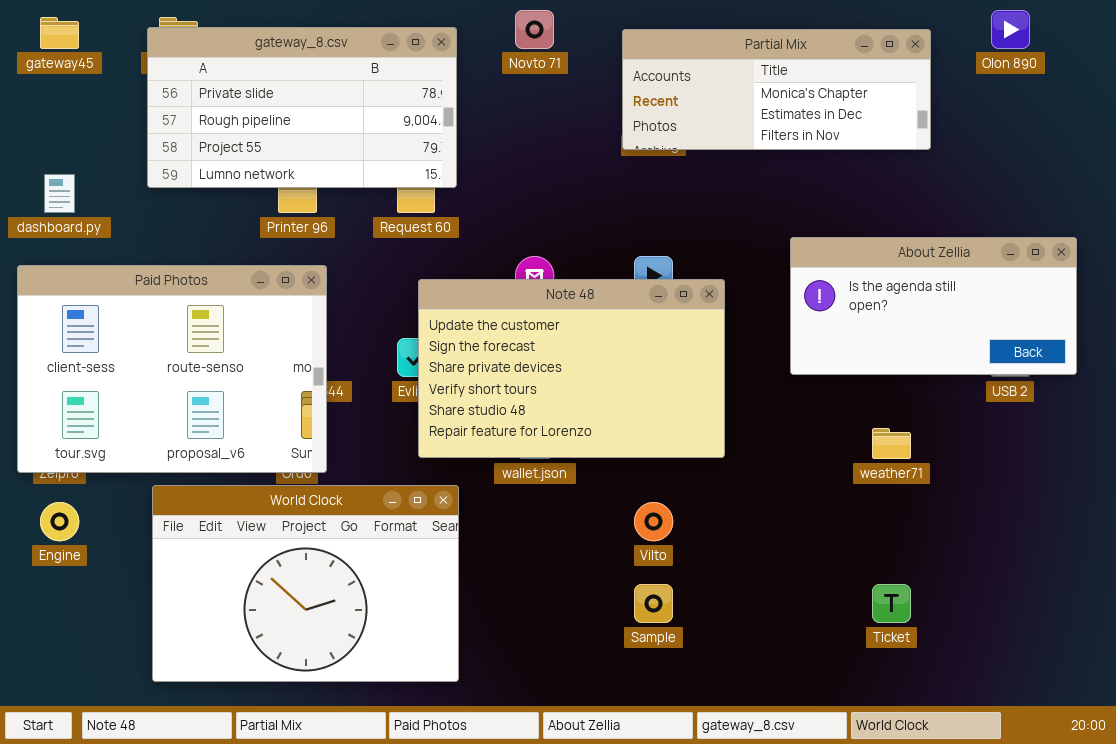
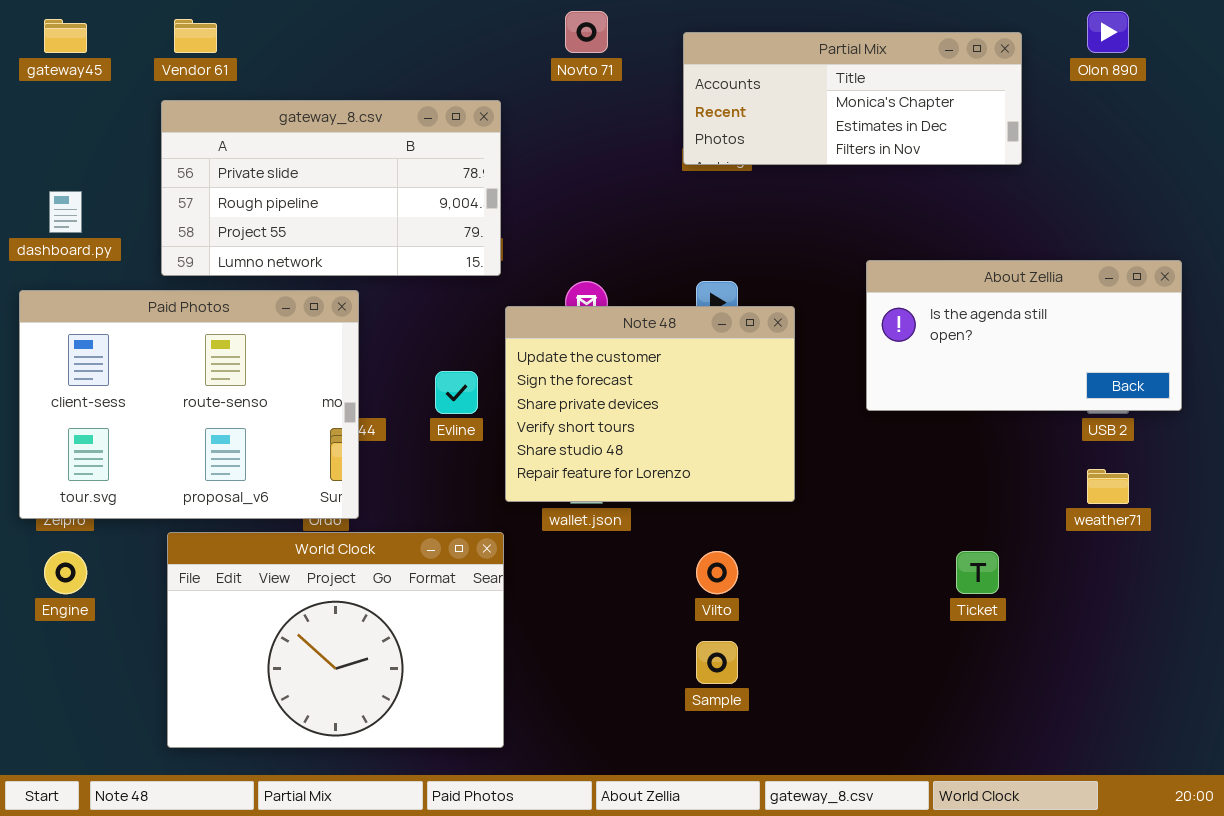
gateway_8.csv: [147,27,457,188] -> [161,100,501,276], moved
Note 48: [418,279,725,458] -> [505,306,795,502], resized
weather71: [872,428,911,459] -> [1087,469,1129,504], moved
Ticket: [872,584,911,623] -> [956,551,999,594], moved

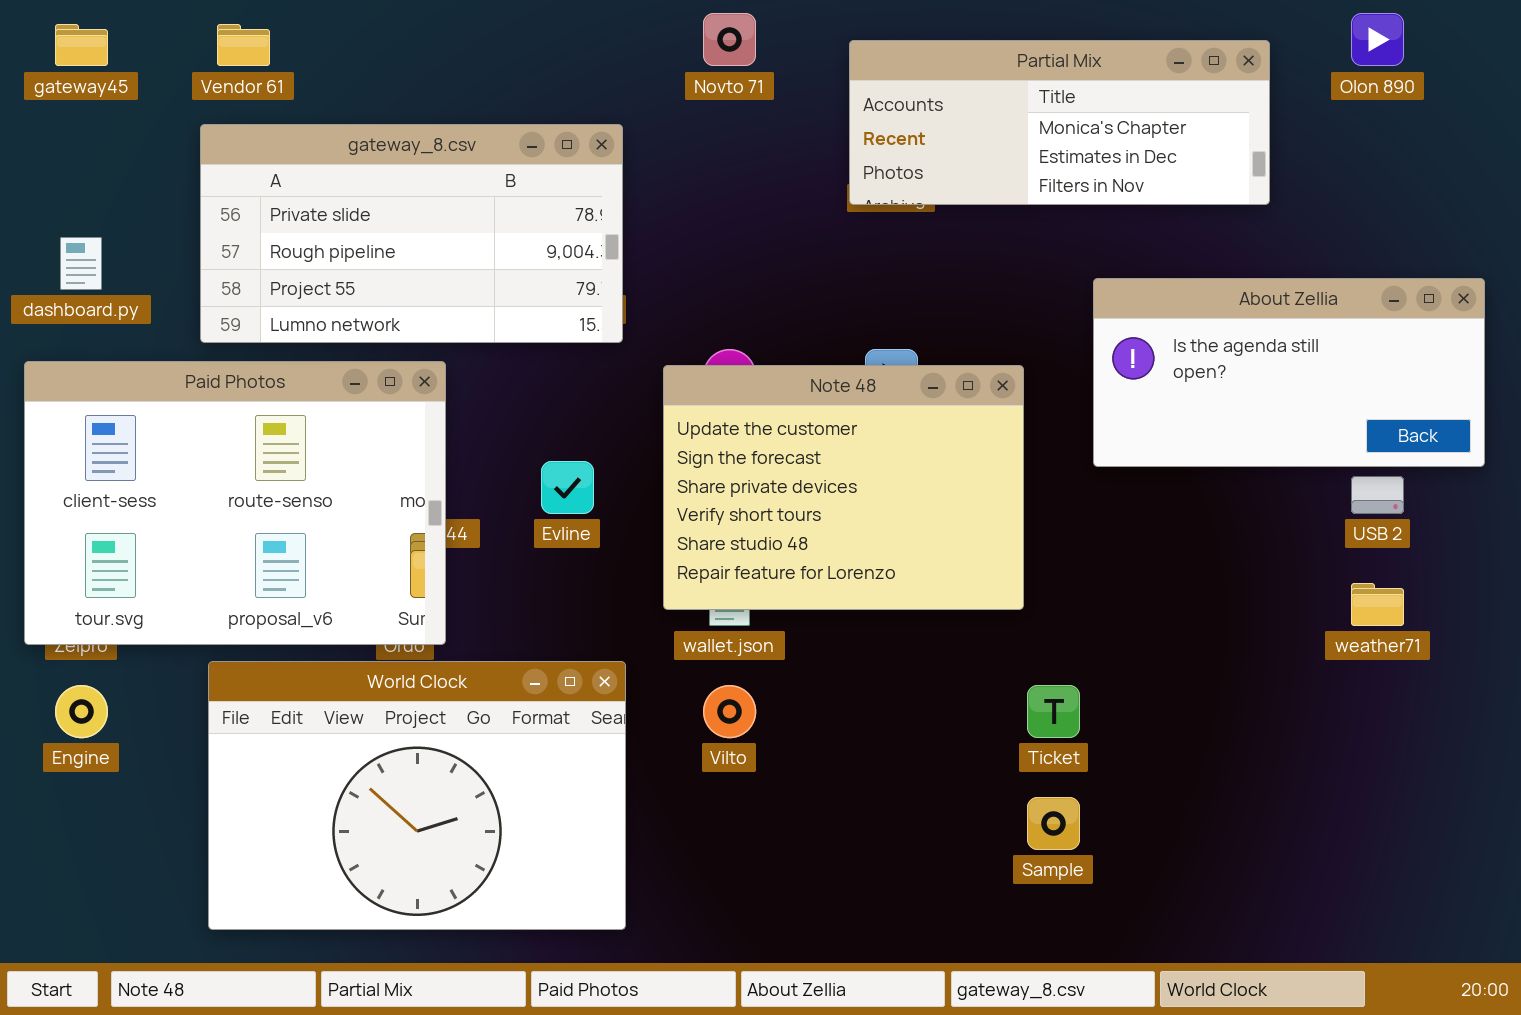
About Zellia: [866,260,1182,411] -> [1093,278,1485,467], moved
Note 48: [505,306,795,502] -> [663,365,1024,610], moved
Vilto: [696,551,738,594] -> [703,685,756,738], moved
Ticket: [956,551,999,594] -> [1027,685,1080,738], moved
Sample: [696,641,738,684] -> [1027,797,1080,850], moved

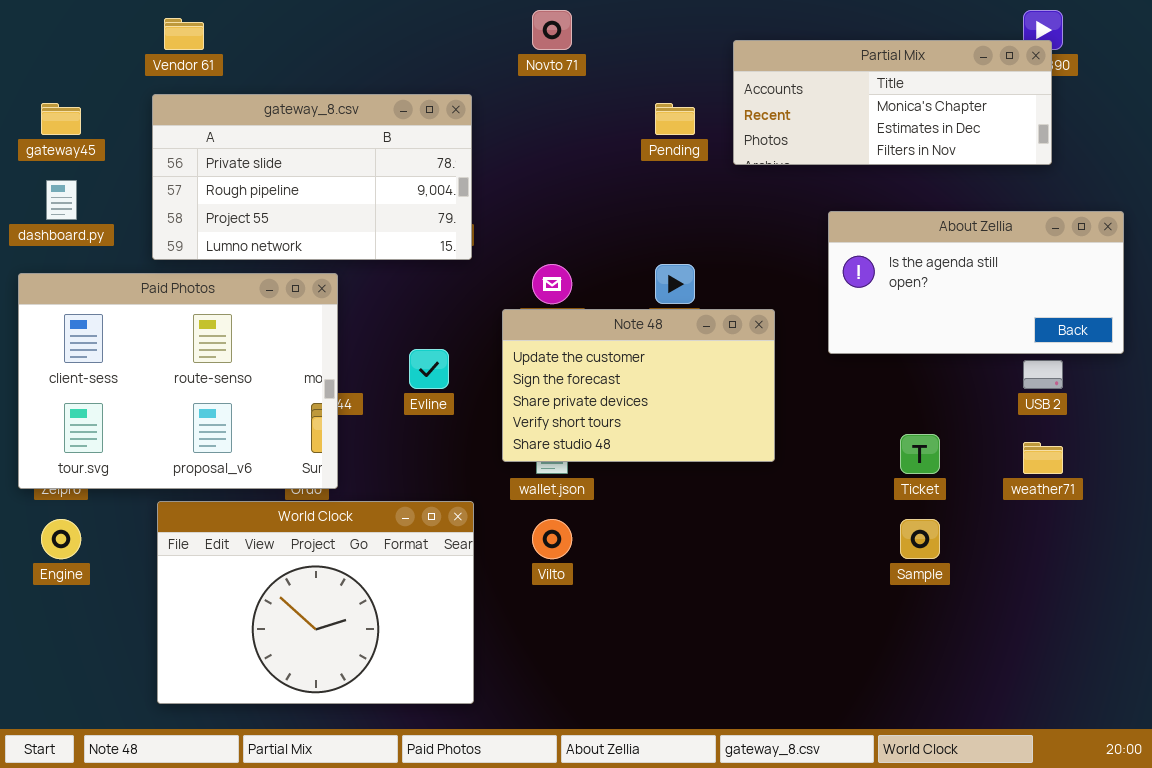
gateway45: [55,24,108,66] -> [41,103,81,135], moved
Partial Mix: [849,40,1270,205] -> [733,40,1052,165], moved
Note 48: [663,365,1024,610] -> [502,309,775,462], resized
Ticket: [1027,685,1080,738] -> [900,434,940,474], moved
Sample: [1027,797,1080,850] -> [900,519,940,559], moved

